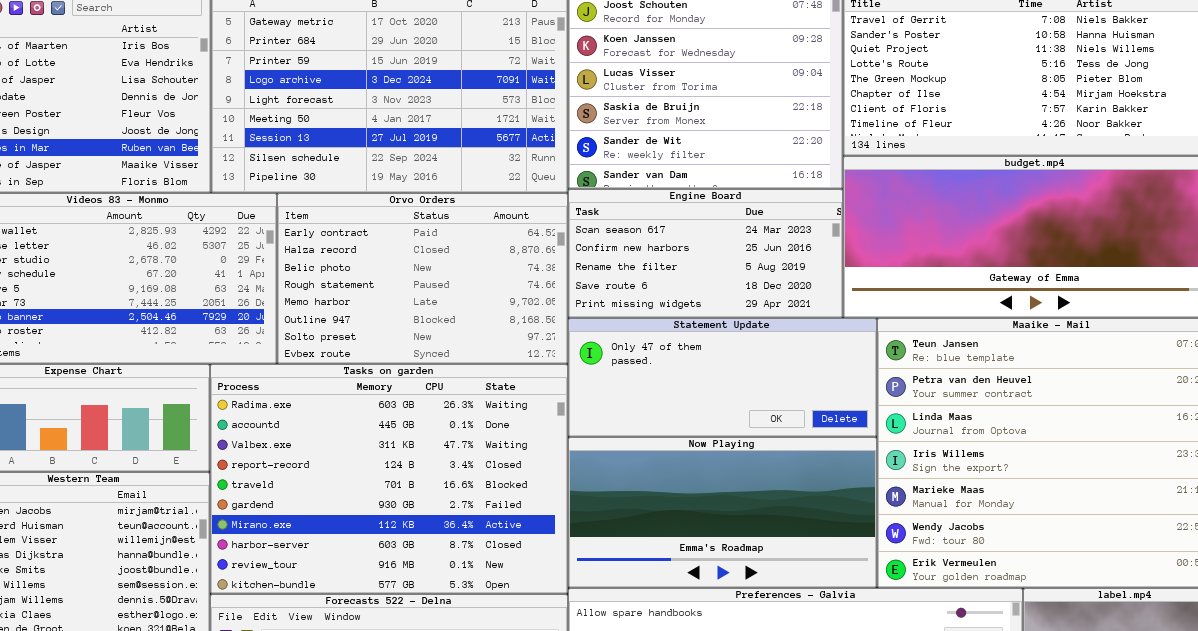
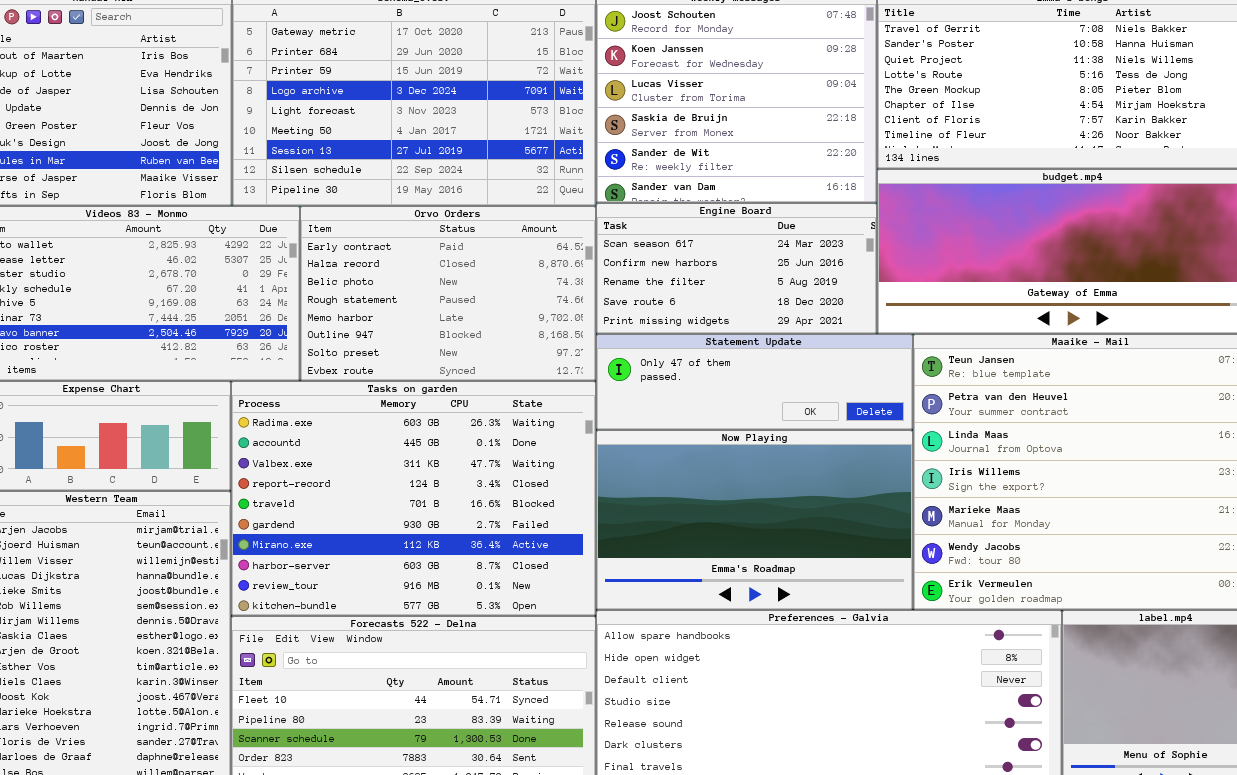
Statement Update: [568,318,877,437] -> [596,334,913,430], resized
Now Playing: [568,437,877,588] -> [596,430,913,610], resized

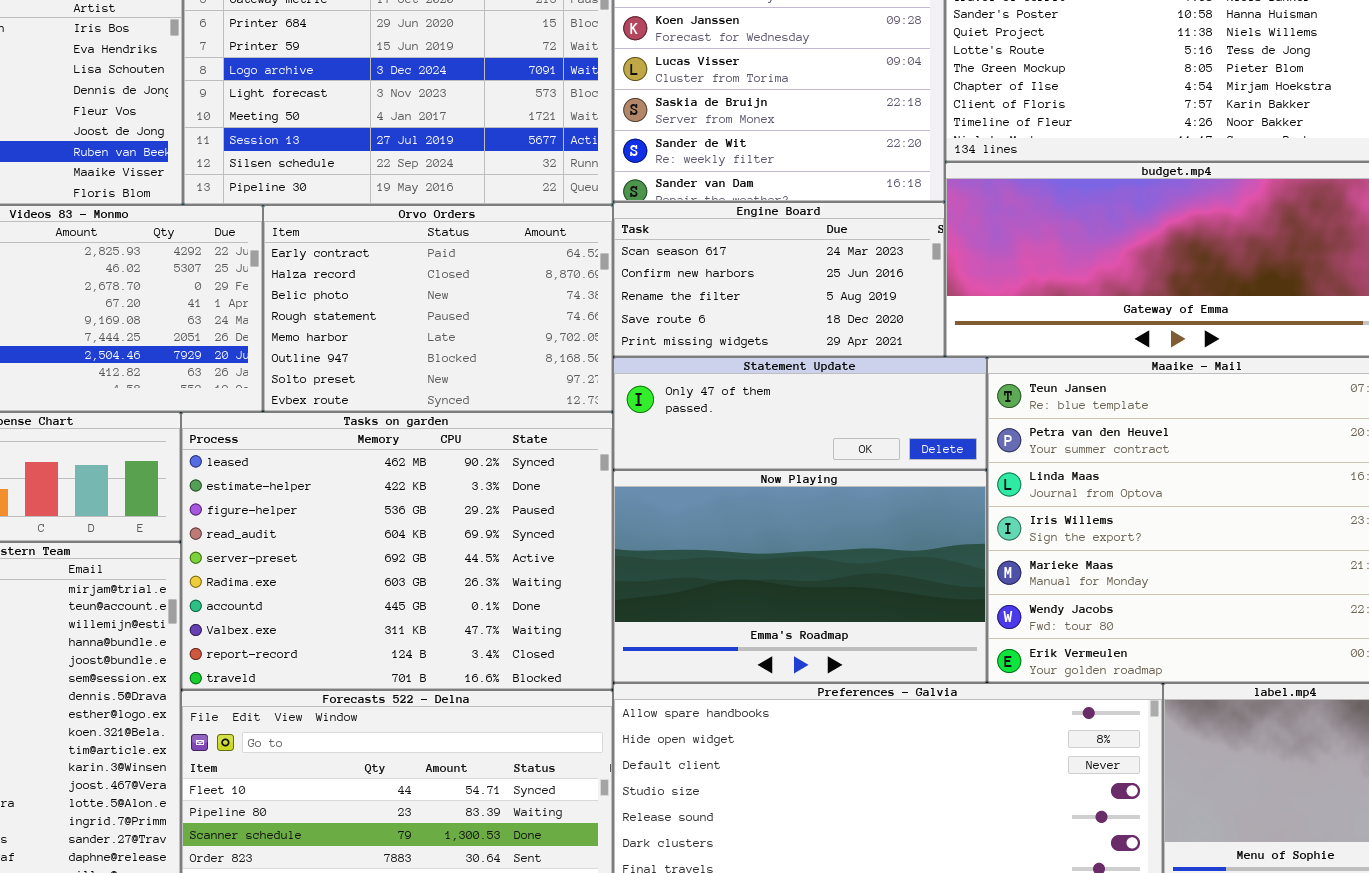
Tasks on garden: [231,381,596,616] -> [181,412,613,690], scrolled up 5 rows

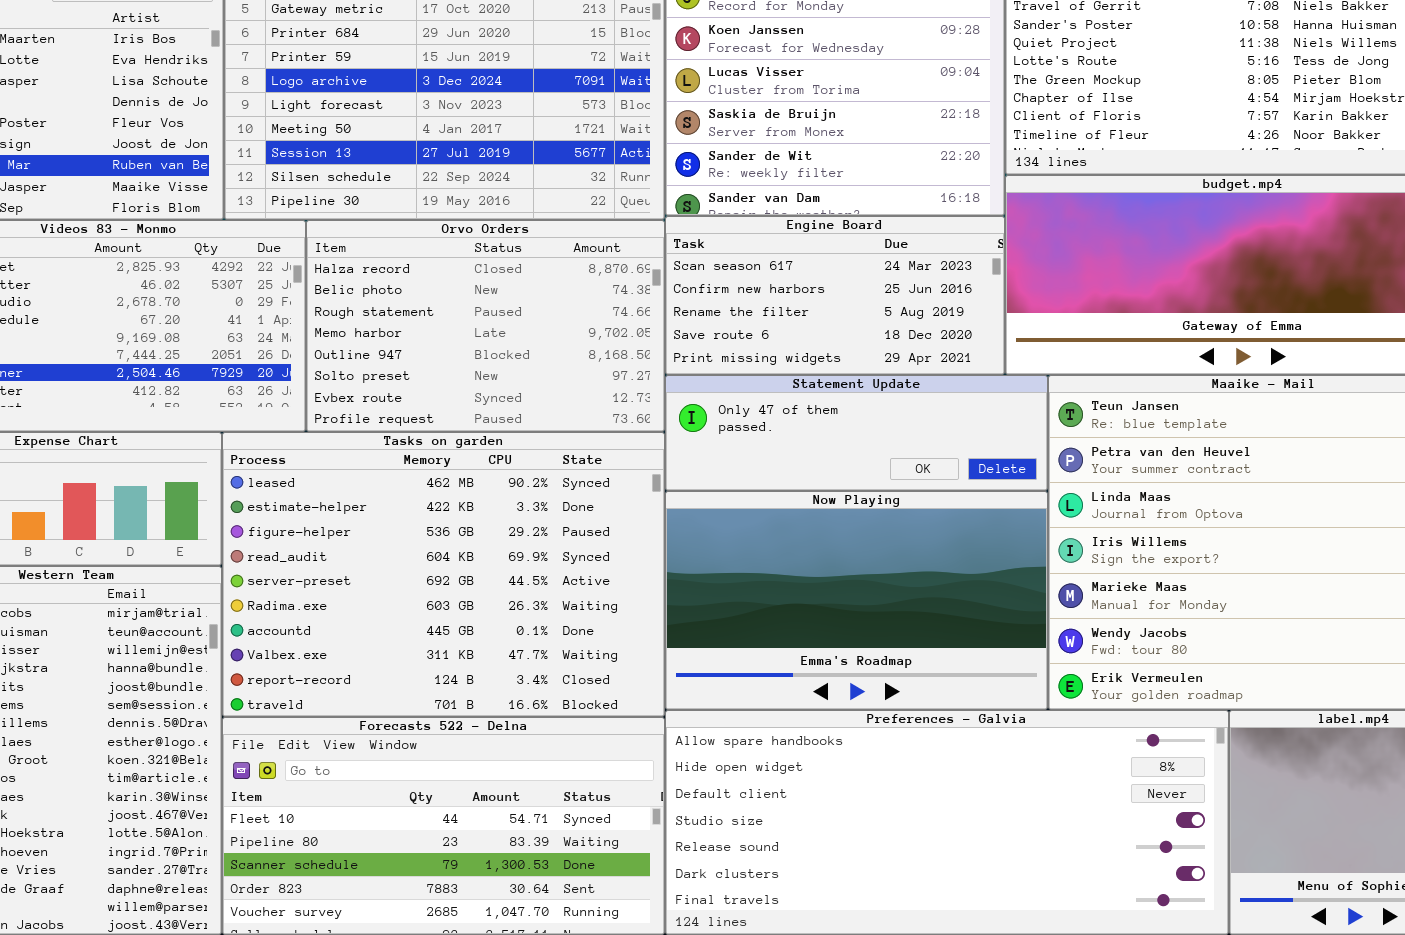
Orvo Orders: [263,205,613,412] -> [306,220,665,432], scrolled down 1 row

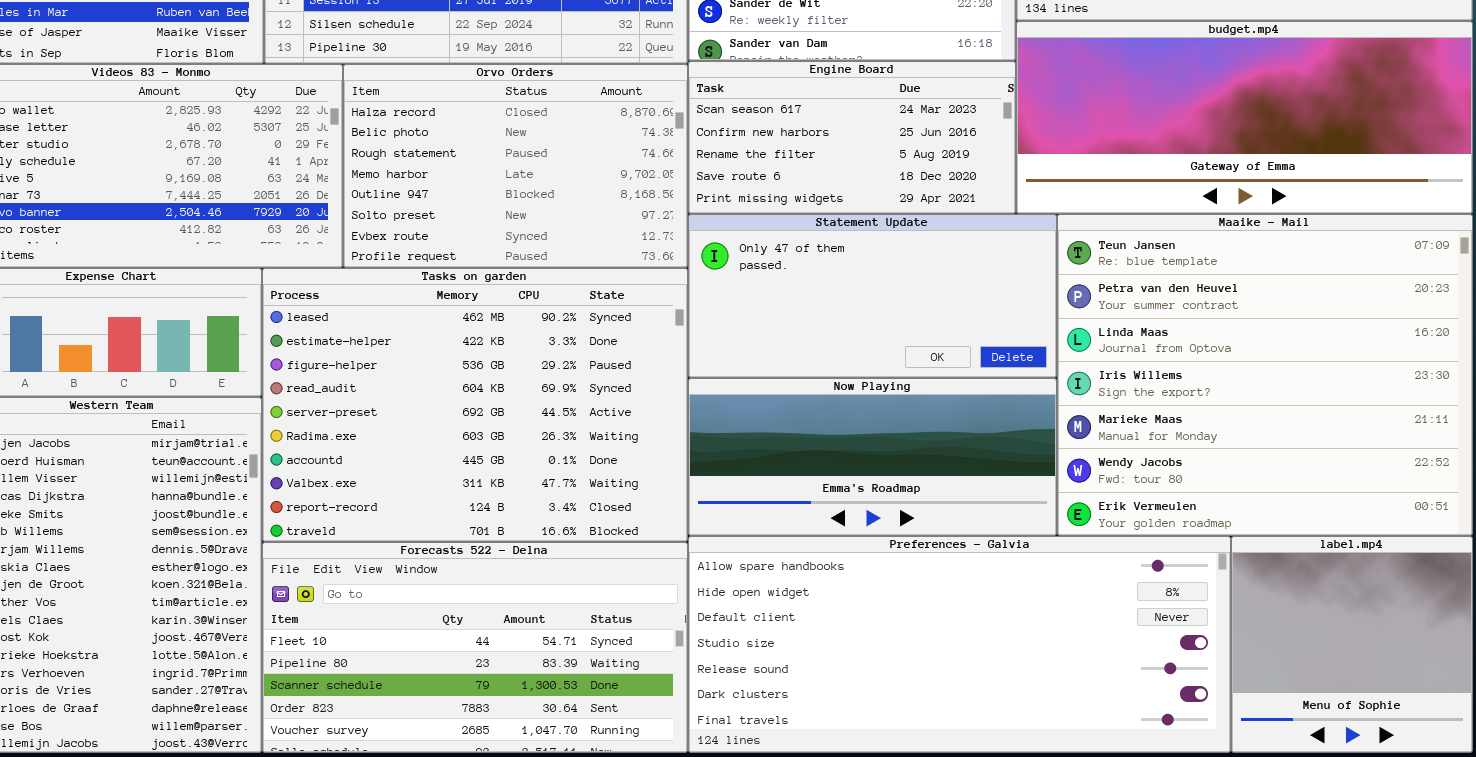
Statement Update: [665,375,1048,491] -> [688,214,1057,378], resized
Now Playing: [665,491,1048,710] -> [688,378,1057,536], resized

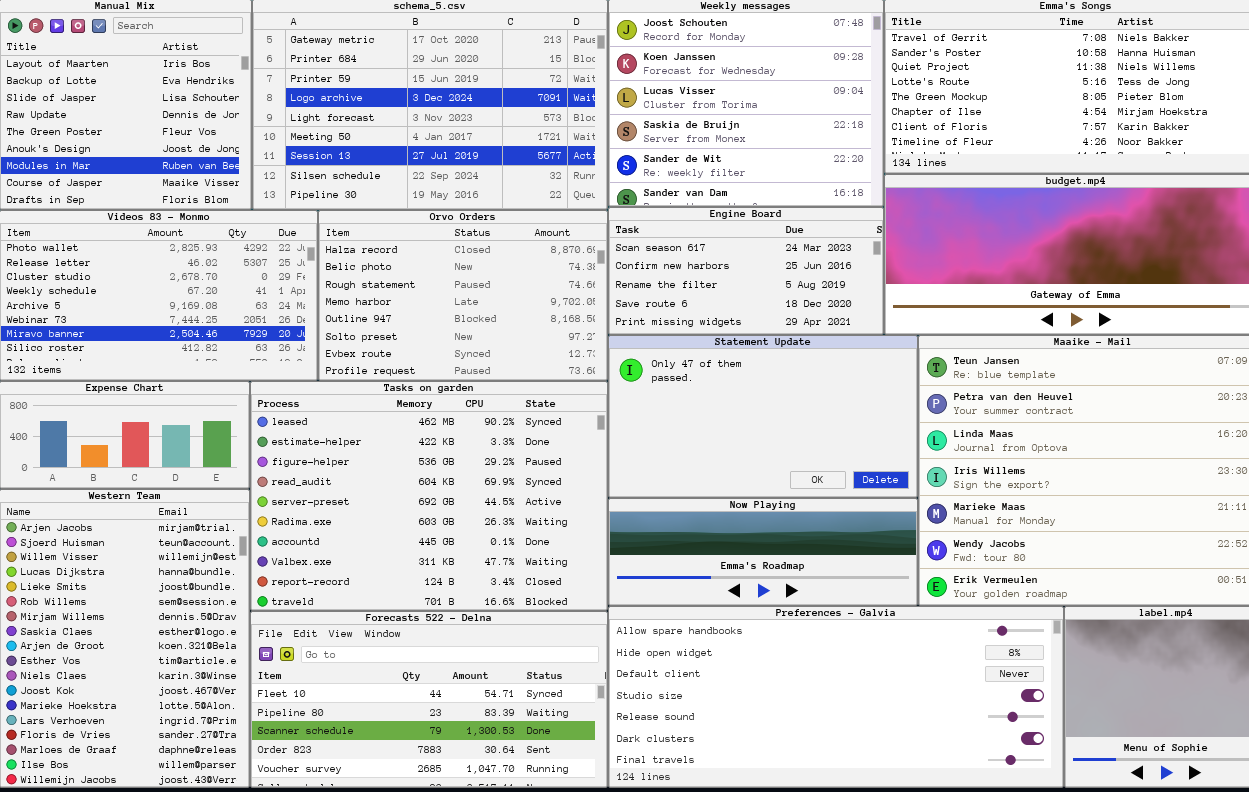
Statement Update: [688,214,1057,378] -> [608,335,918,498], resized
Now Playing: [688,378,1057,536] -> [608,498,918,606], resized

